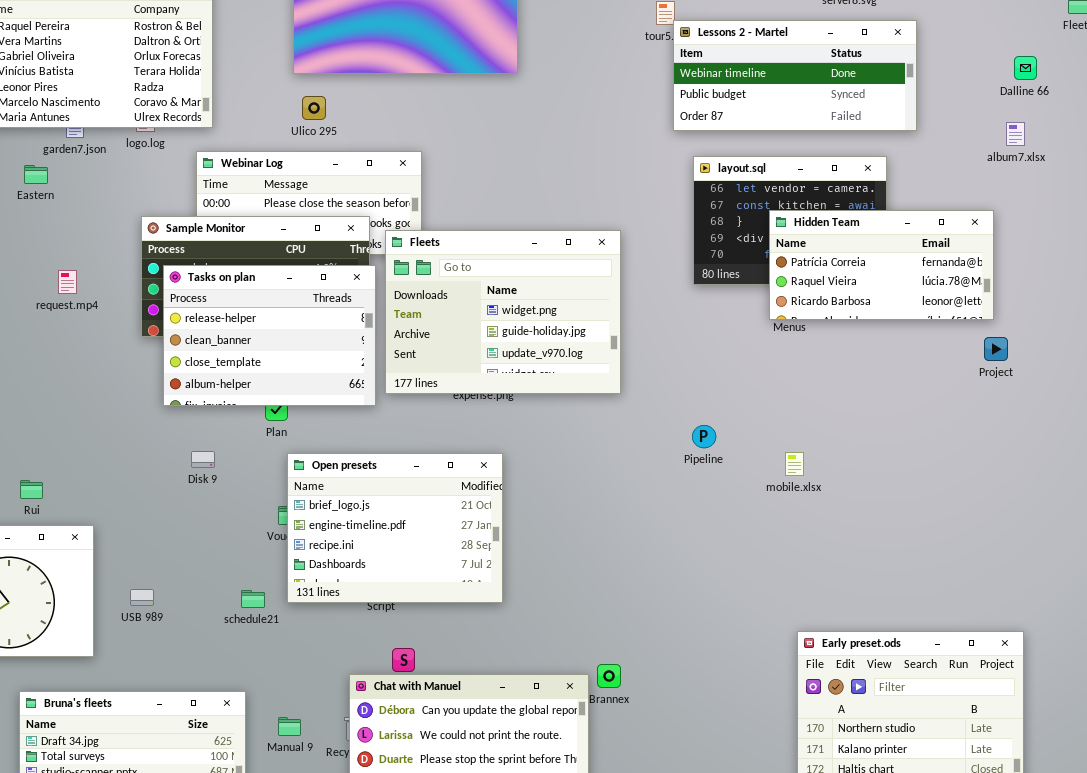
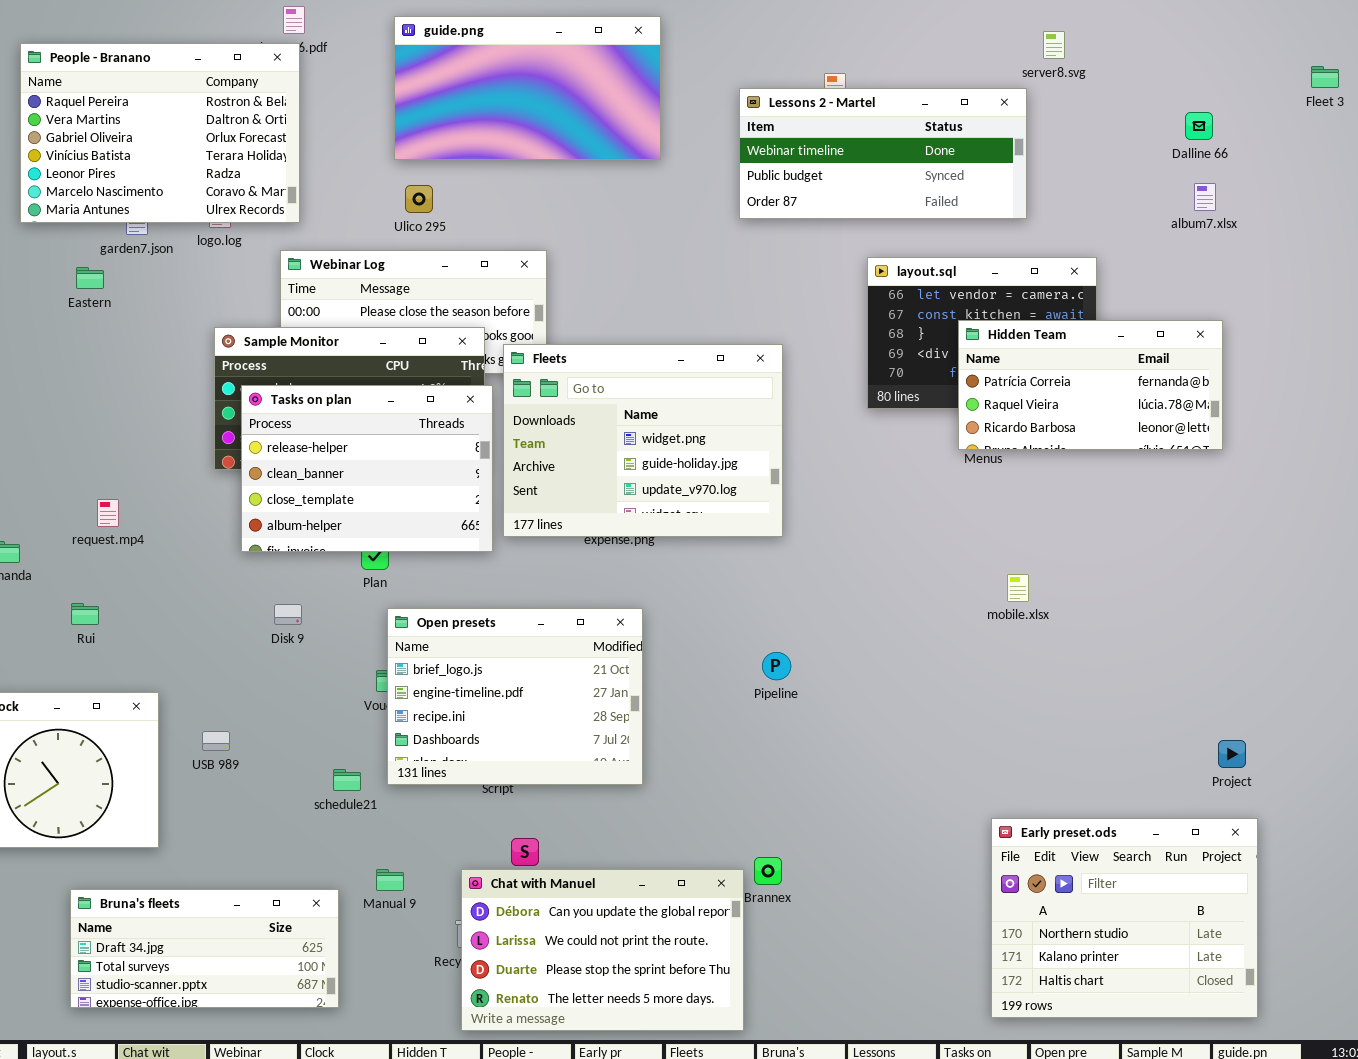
Lessons 2 - Martel: [673,20,917,131] -> [739,88,1027,219], moved
Dalline 66: [1014,56,1037,80] -> [1185,112,1213,140], moved
album7.xlsx: [1006,122,1025,146] -> [1194,183,1216,211], moved
request.mp4: [58,270,77,294] -> [97,499,119,527], moved
Project: [984,337,1008,361] -> [1218,740,1246,768], moved
Pipeline: [692,425,716,448] -> [762,652,791,680], moved
mobile.xlsx: [785,452,804,476] -> [1007,574,1029,602], moved
Rui: [20,480,43,499] -> [71,603,99,625], moved
USB 989: [130,589,154,606] -> [202,731,230,751], moved
Manual 9: [278,717,301,736] -> [376,869,404,891], moved

